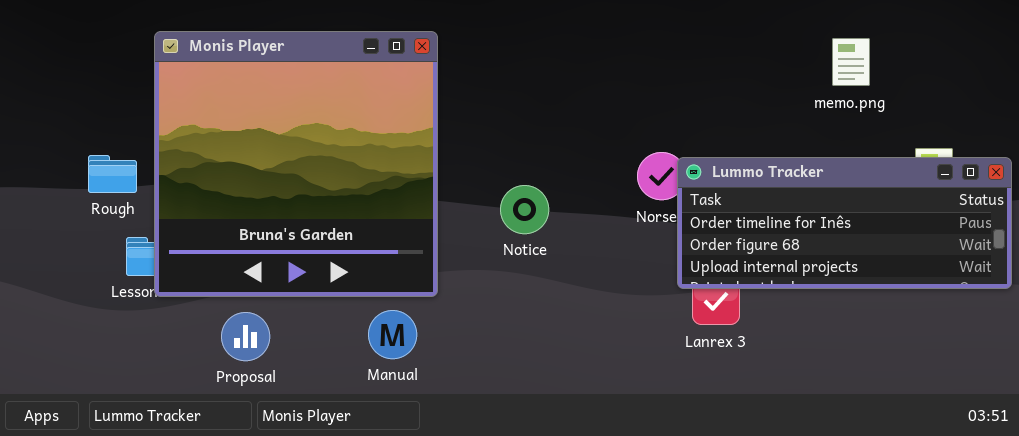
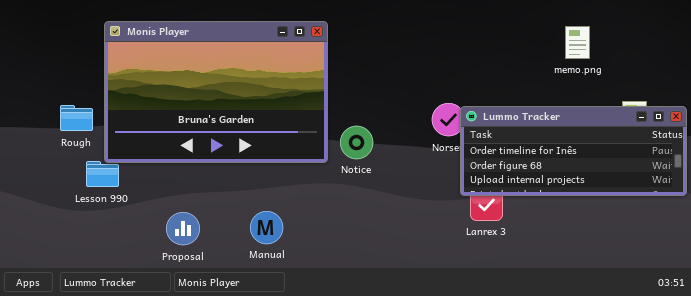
Monis Player: [154,31,438,297] -> [104,21,328,163], resized
Proposal: [221,312,270,361] -> [166,212,200,245], moved

